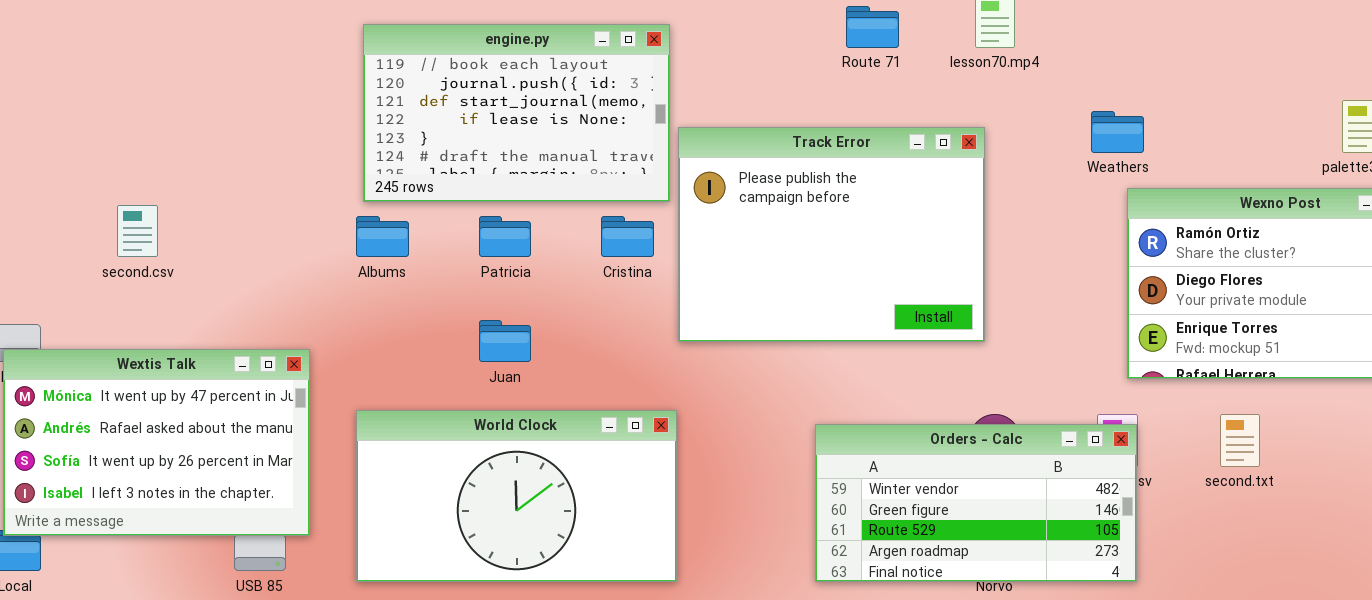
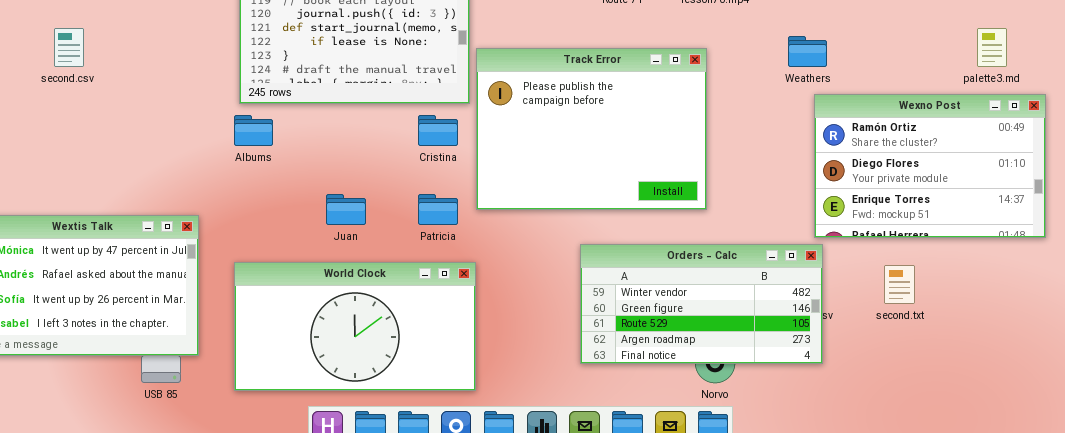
second.csv: [117,205,158,257] -> [54,28,84,67], moved
Patricia: [479,216,531,257] -> [418,194,458,225], moved
Orders - Calc: [815,424,1137,582] -> [580,244,823,364], moved

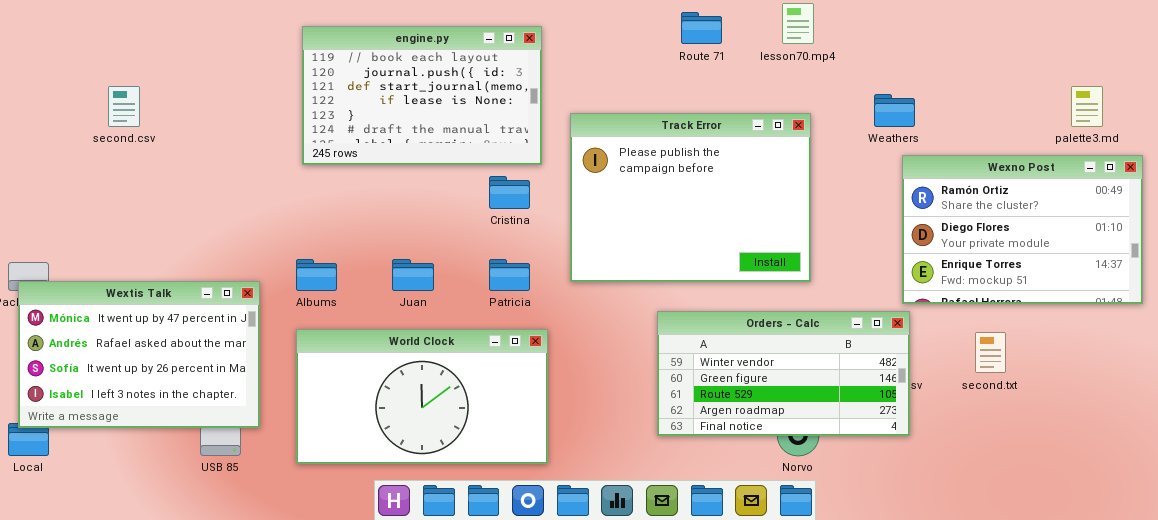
Track Error: [476,48,707,210] -> [570,113,811,282], moved
Albums: [234,115,273,146] -> [296,259,337,291], moved

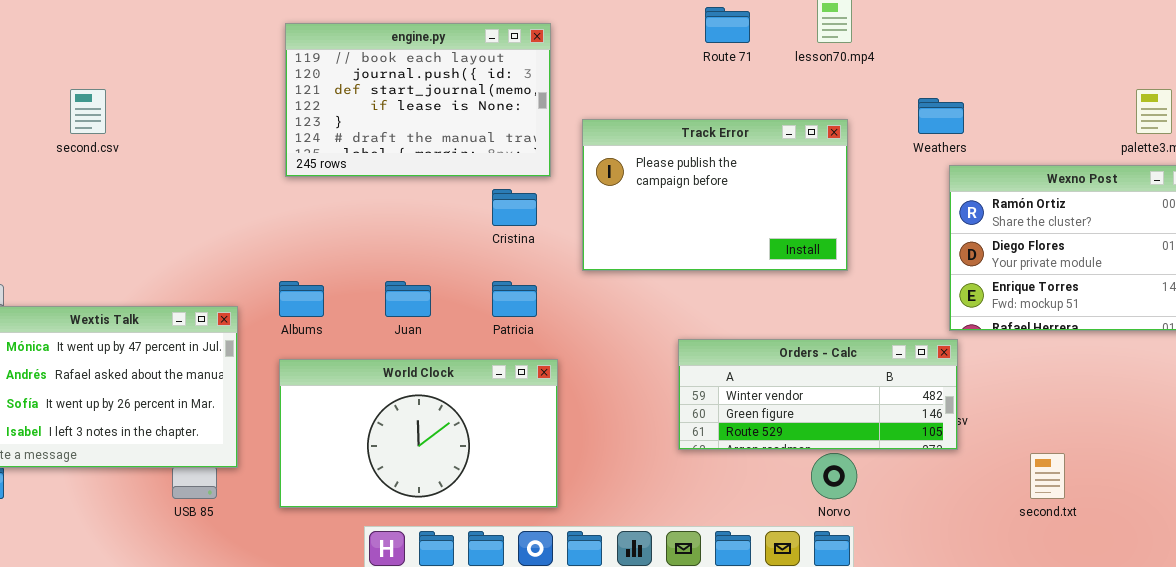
Track Error: [570,113,811,282] -> [582,119,848,271], resized
Orders - Calc: [657,311,910,436] -> [678,339,958,450], resized
second.txt: [975,332,1006,373] -> [1030,453,1065,499], moved

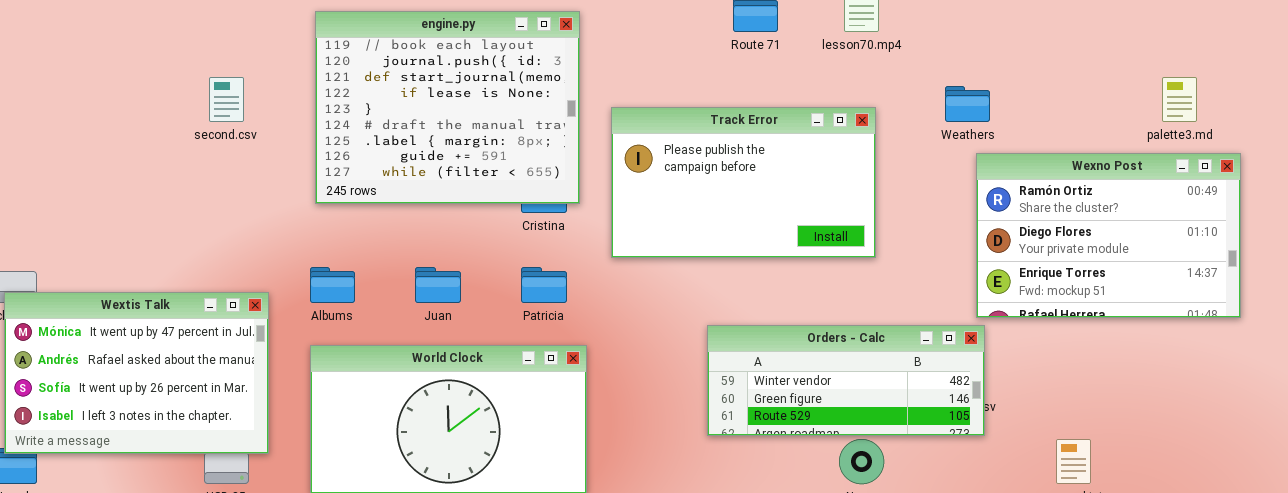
engine.py: [285,23,551,177] -> [315,11,580,204], resized
second.csv: [70,89,106,134] -> [209,77,244,122], moved

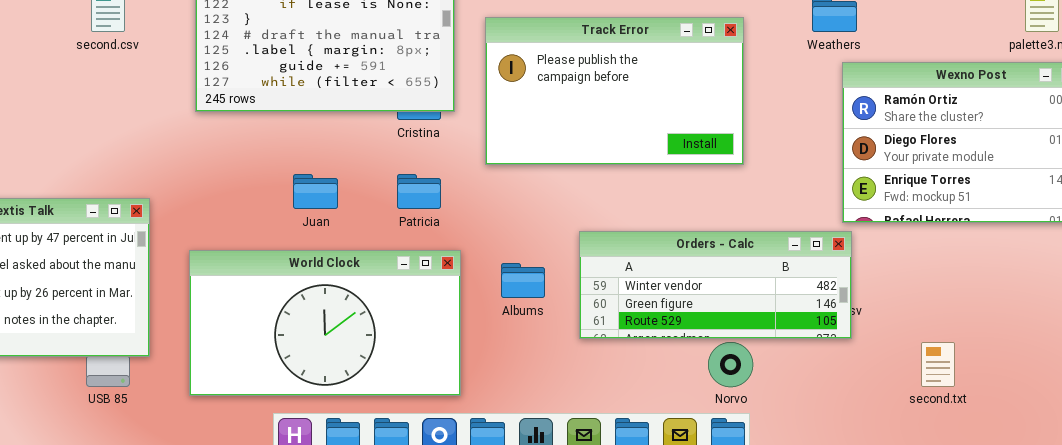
Albums: [310,267,355,303] -> [501,263,545,298], moved

